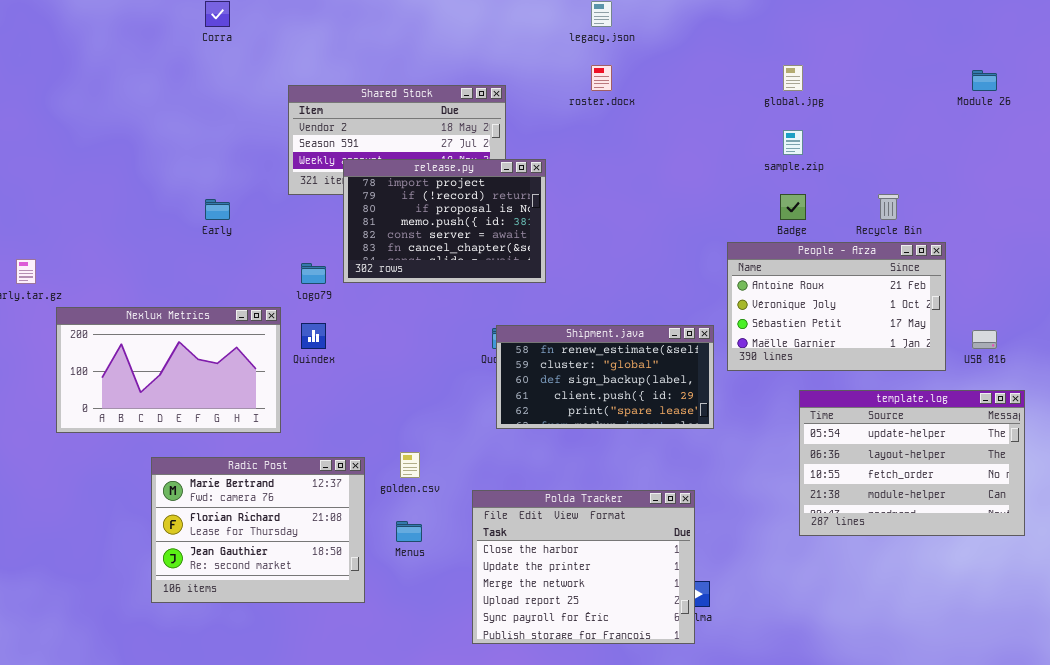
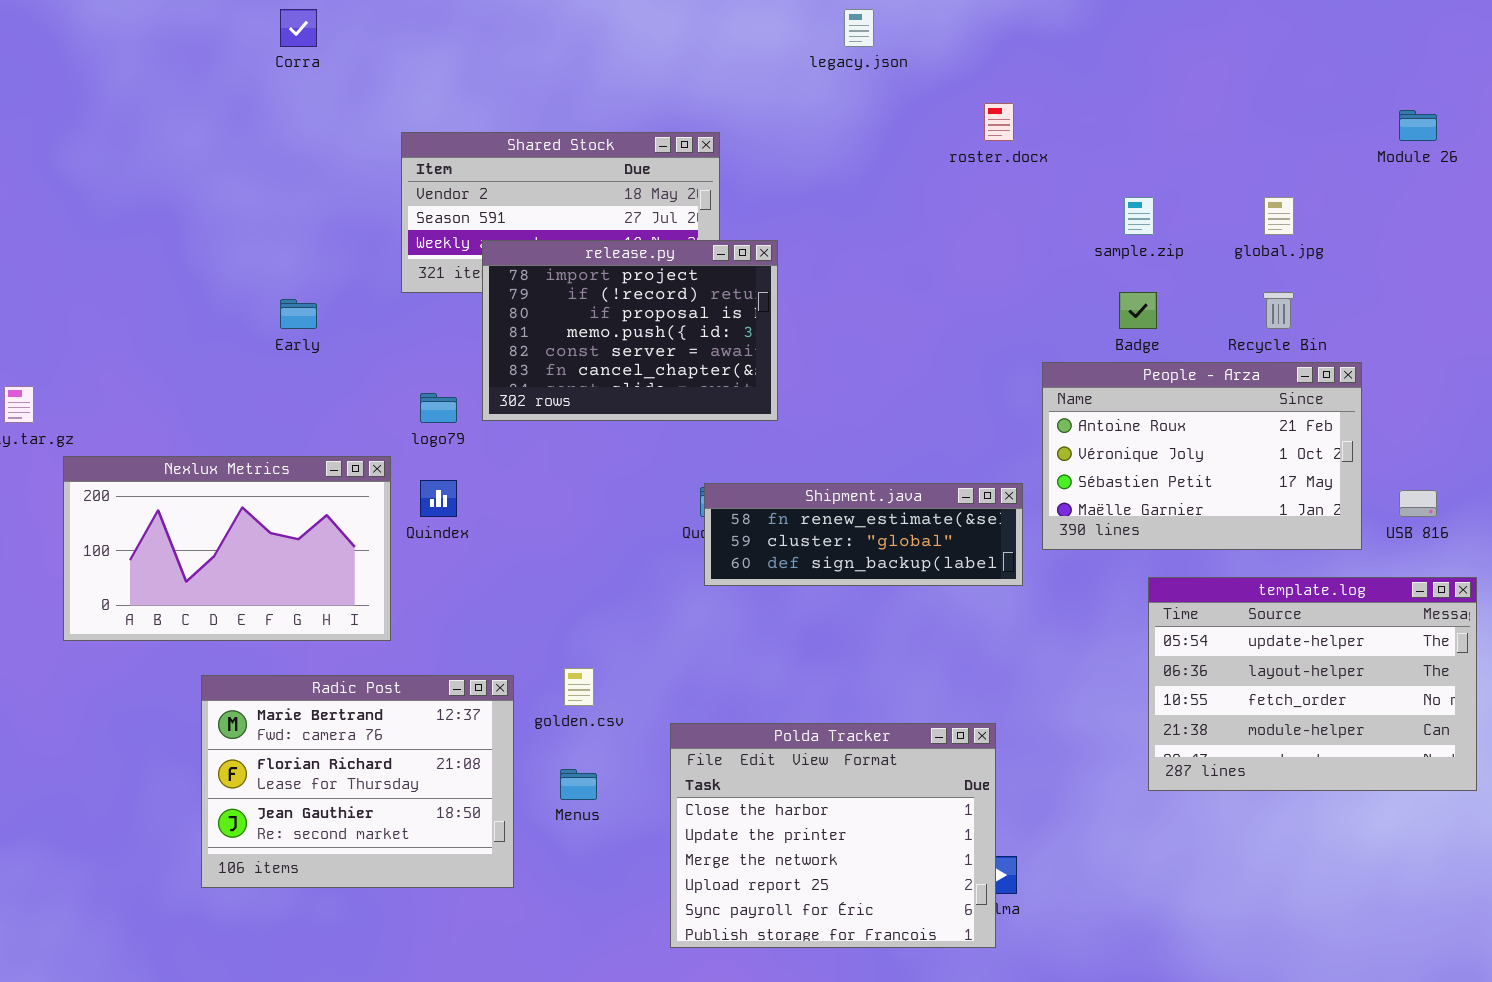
roster.docx: [591,65,612,91] -> [984,103,1014,141], moved
global.jpg: [783,65,803,91] -> [1264,197,1294,235], moved
Shipment.java: [496,325,714,429] -> [704,483,1023,586], resized

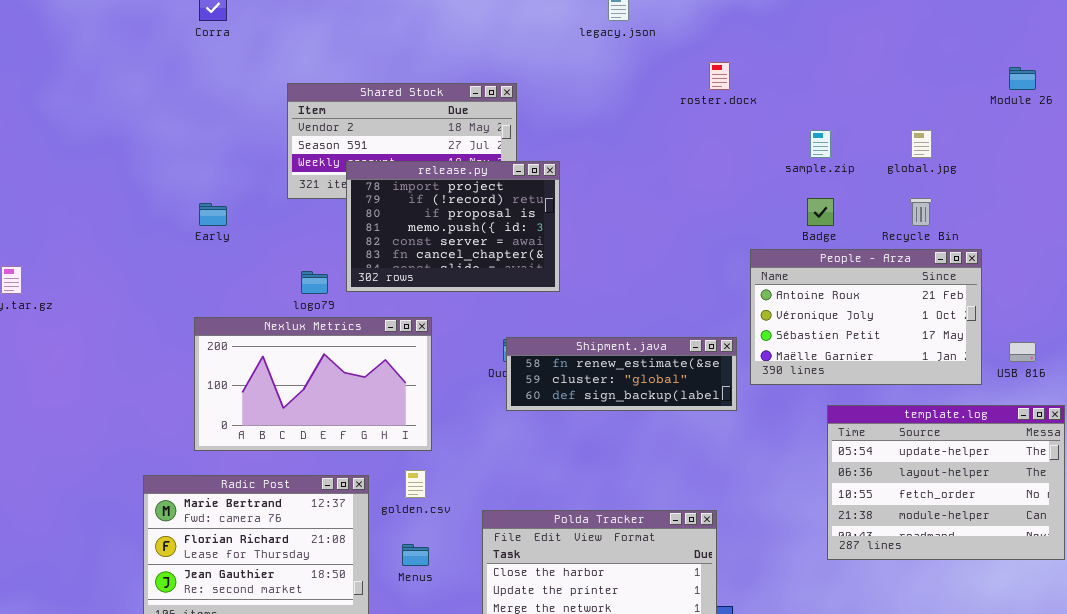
Nexlux Metrics: [63,456,391,641] -> [194,317,432,451], moved

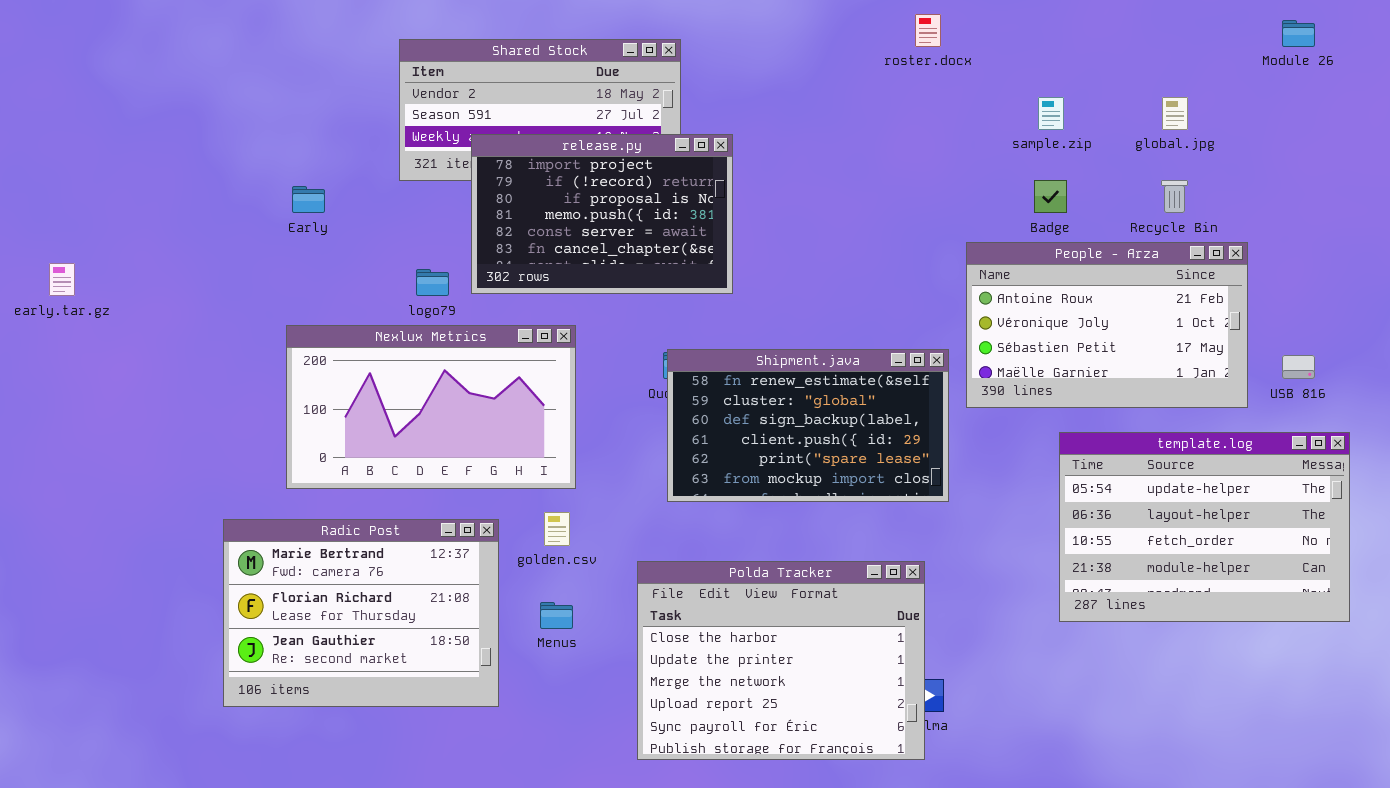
Shipment.java: [506,337,737,411] -> [667,349,949,502], resized

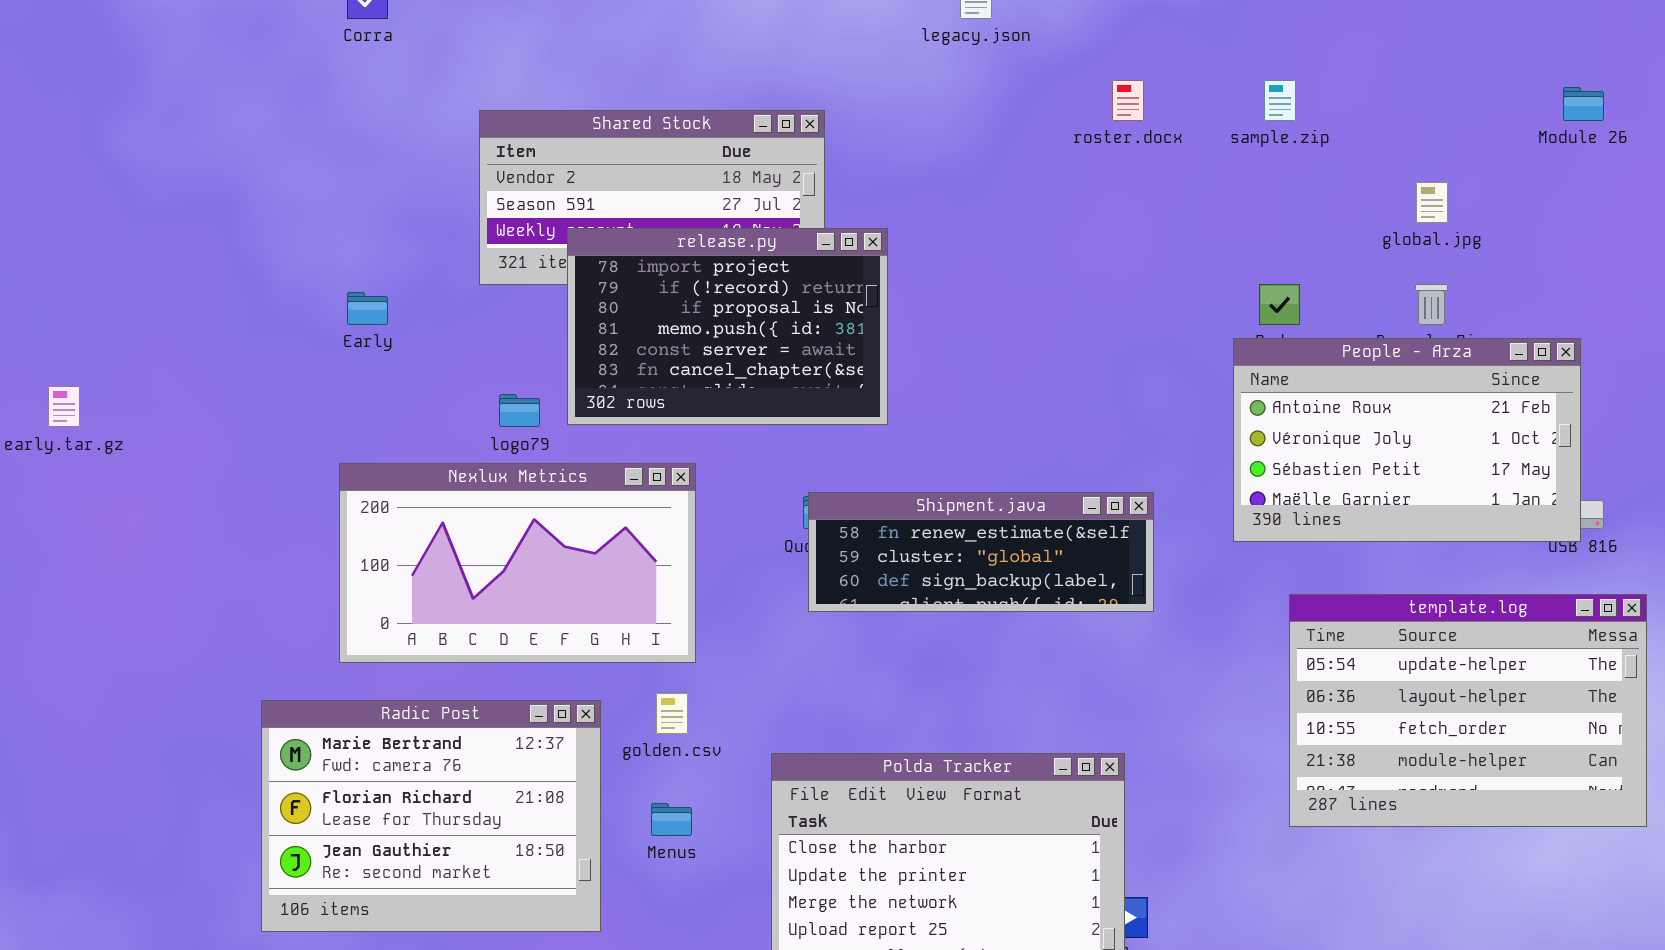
sample.zip: [1038,97,1064,130] -> [1264,80,1296,121], moved
People - Arza: [966,242,1248,408] -> [1233,338,1581,542], moved
Shipment.java: [667,349,949,502] -> [808,492,1154,612], resized

